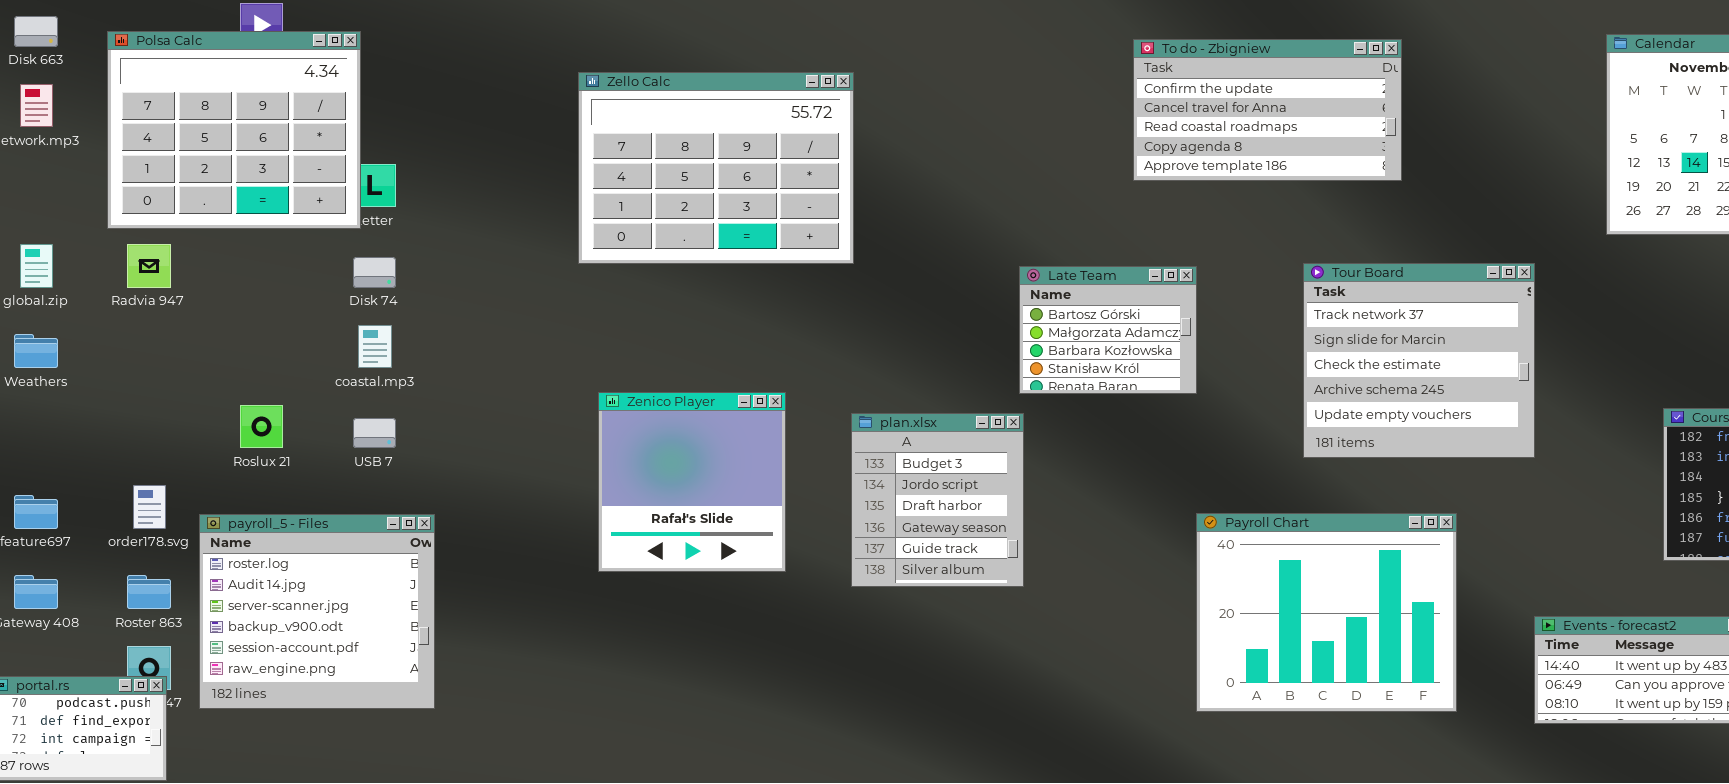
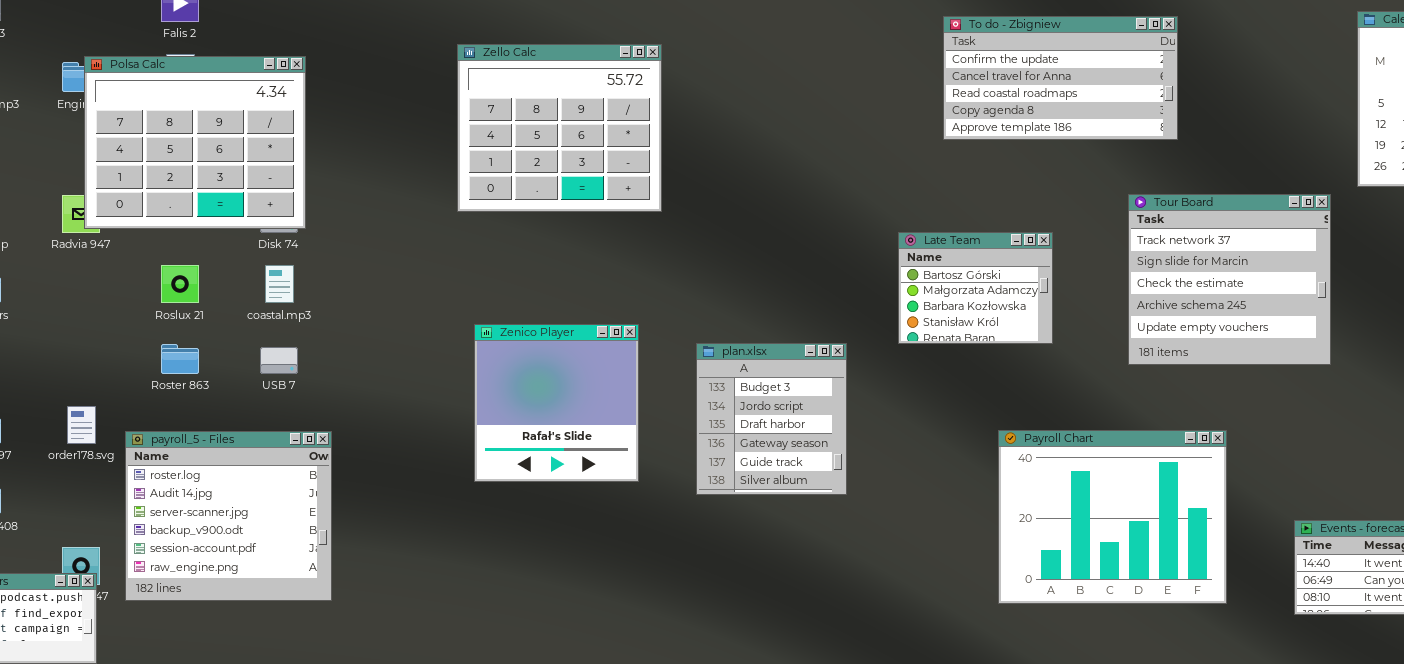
Polsa Calc: [107,31,361,229] -> [84,56,306,229], moved
Zello Calc: [578,72,854,264] -> [457,44,662,212], resized
Tour Board: [1303,263,1535,458] -> [1128,194,1331,365], moved
Late Team: [1019,266,1197,394] -> [898,232,1053,344], moved
Roslux 21: [240,405,283,448] -> [161,265,199,303], moved
Roster 863: [127,575,171,609] -> [161,344,199,374], moved

